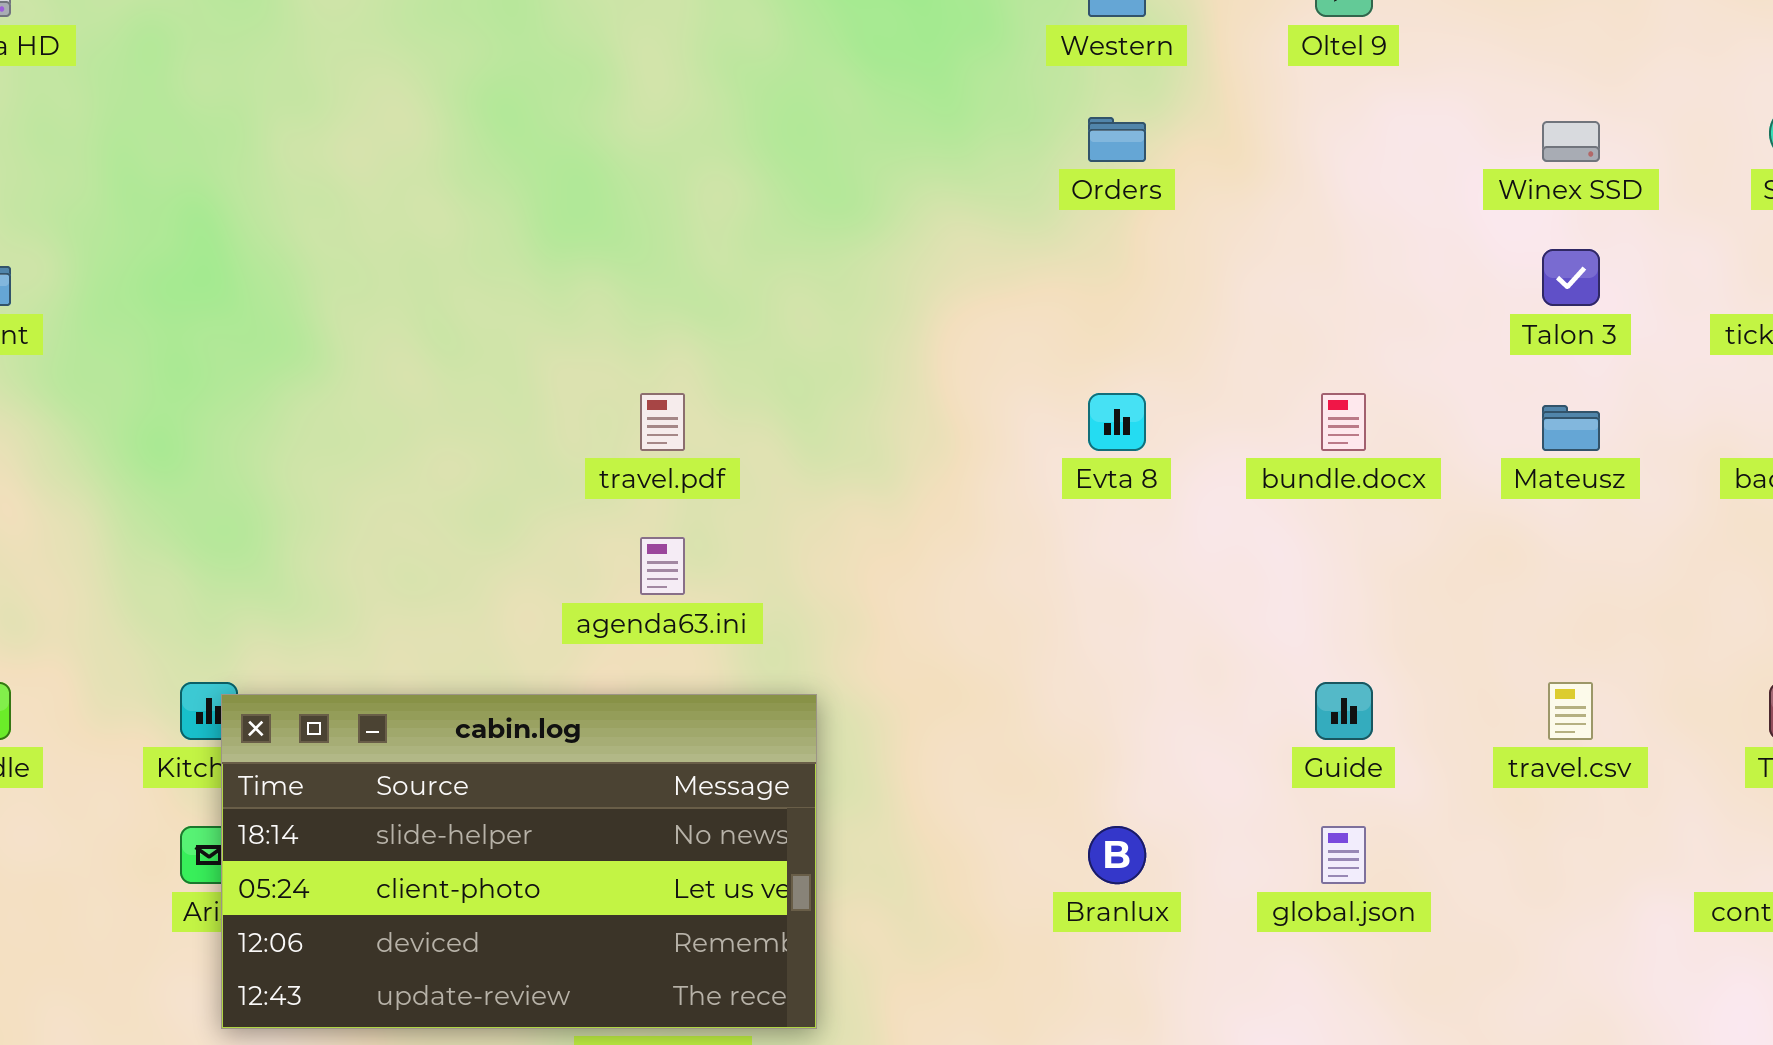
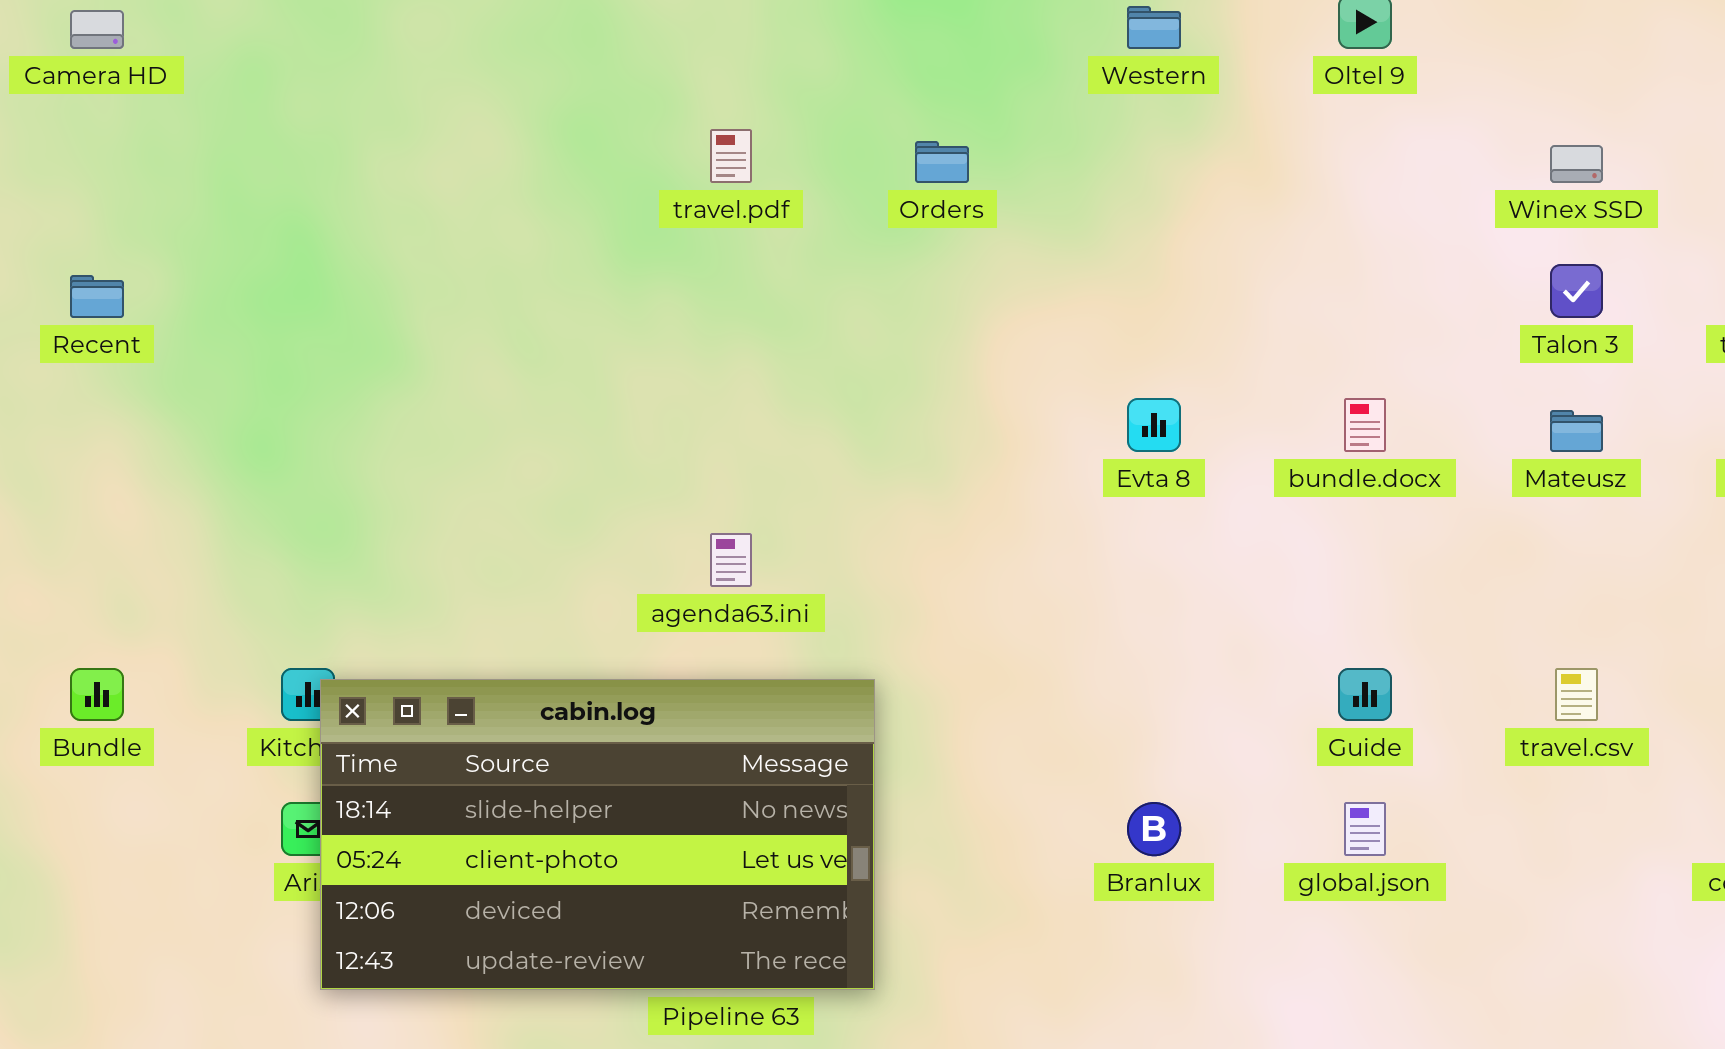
Orders: [1088,117,1146,162] -> [915,141,969,183], moved
travel.pdf: [640,393,685,451] -> [710,129,752,183], moved

